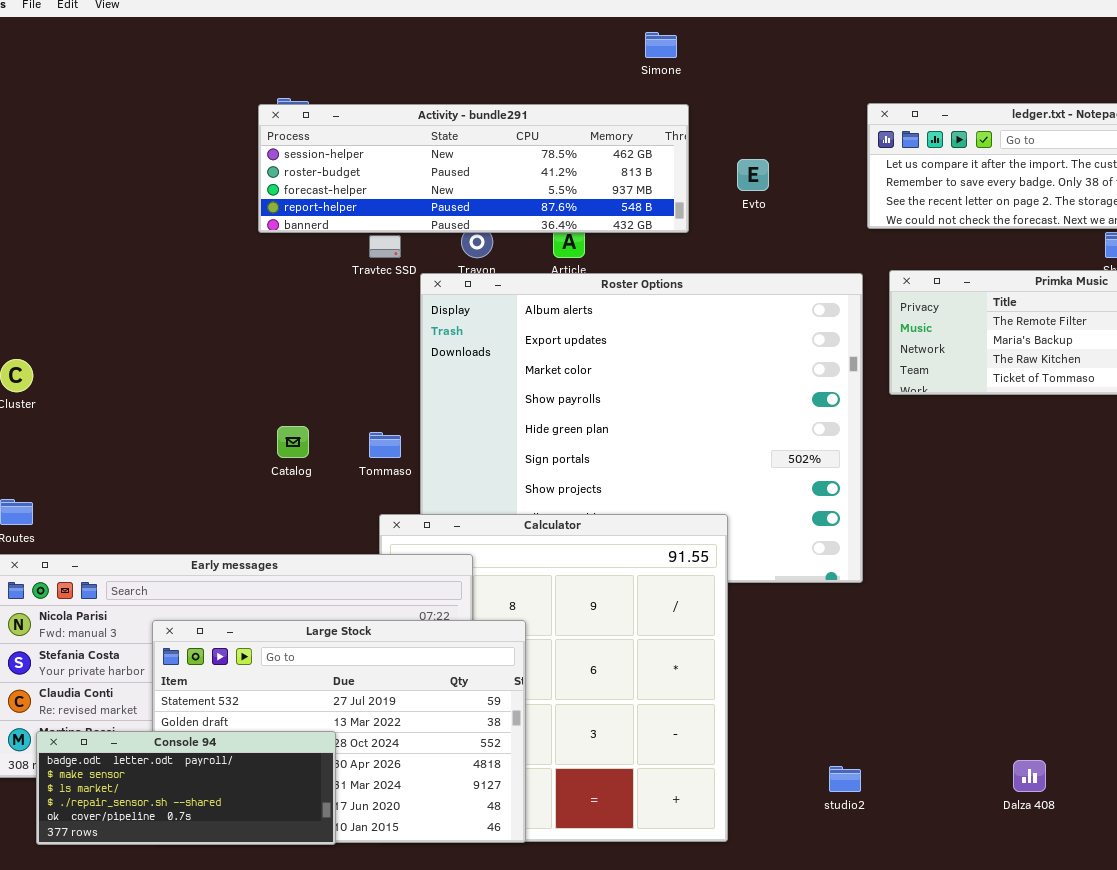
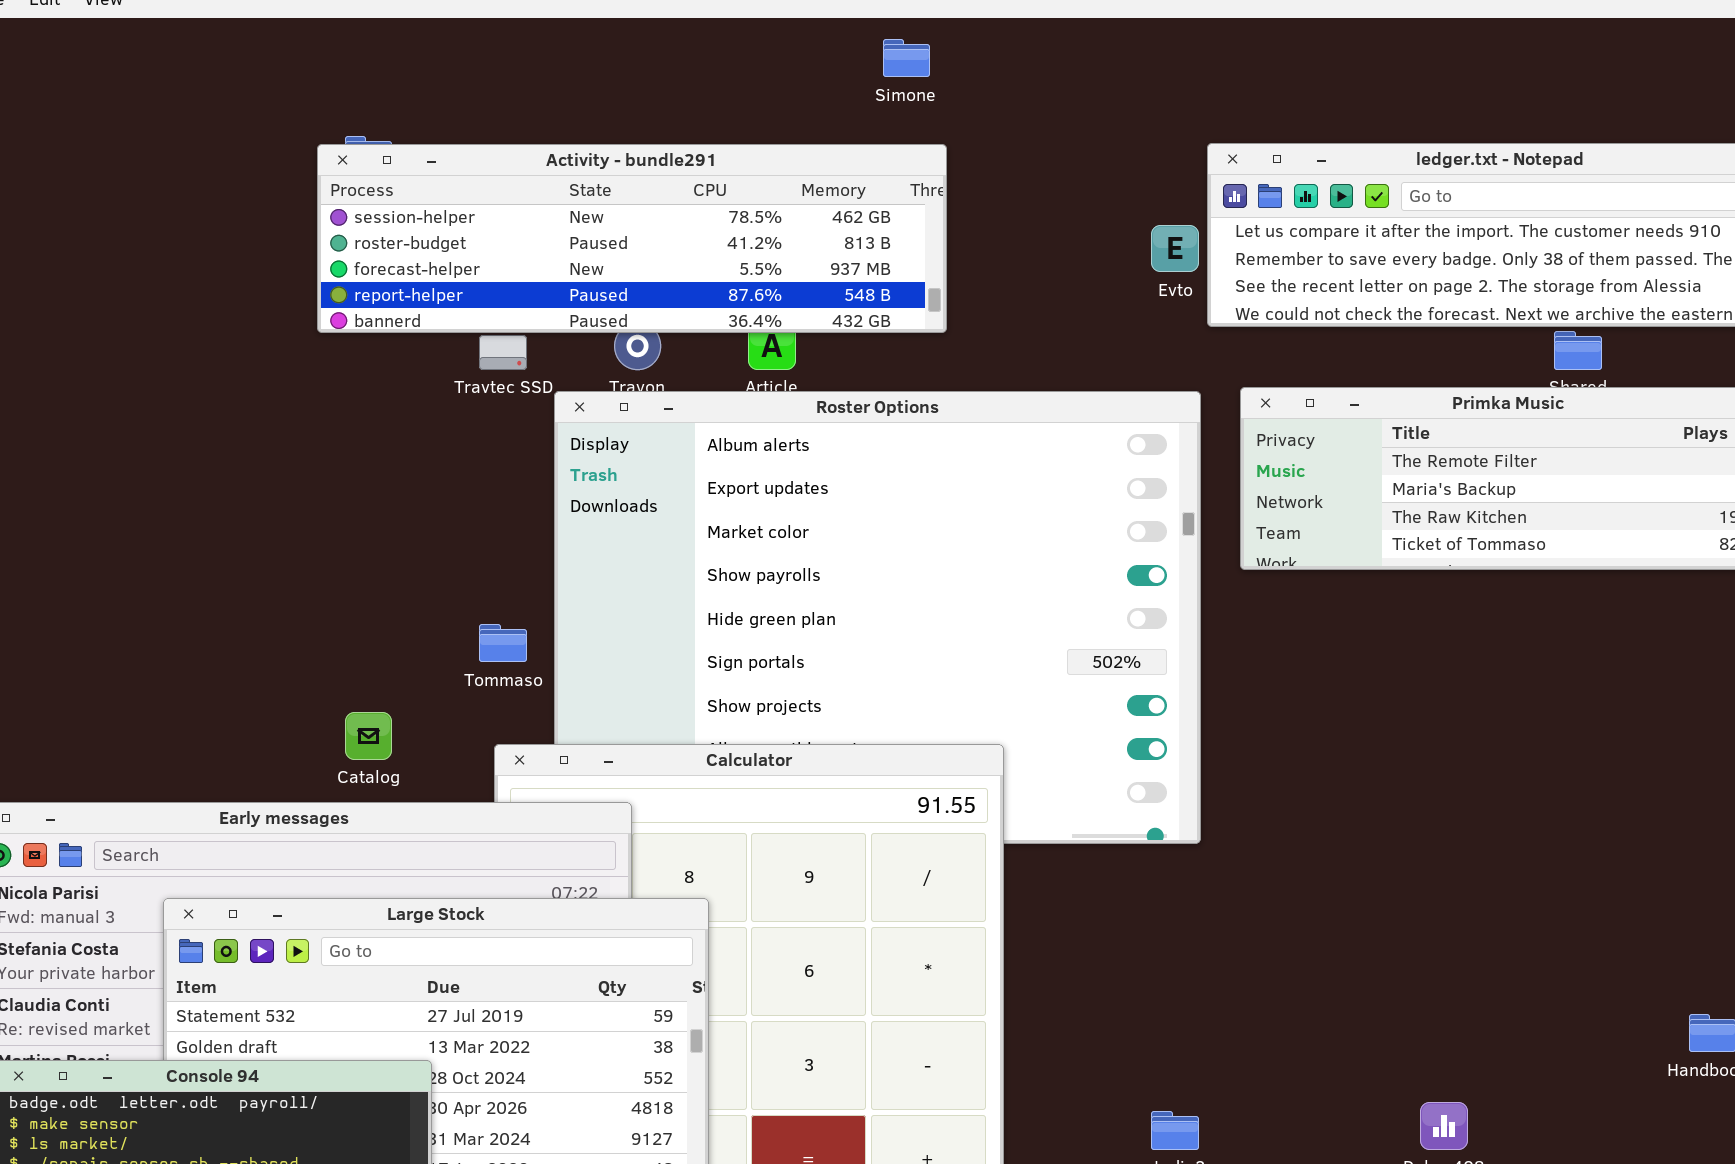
Evto: [737,159,769,191] -> [1151,225,1199,272], moved
Catalog: [277,426,309,458] -> [345,712,392,760], moved

